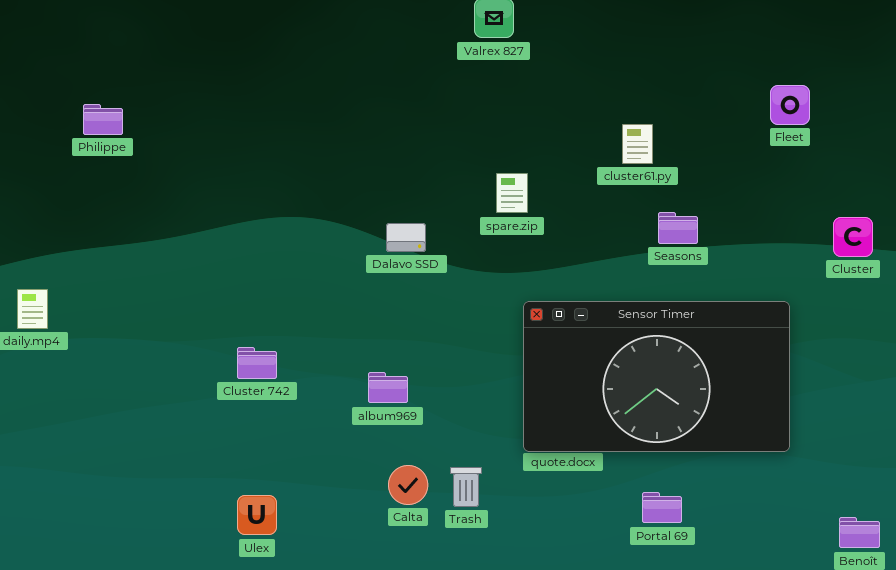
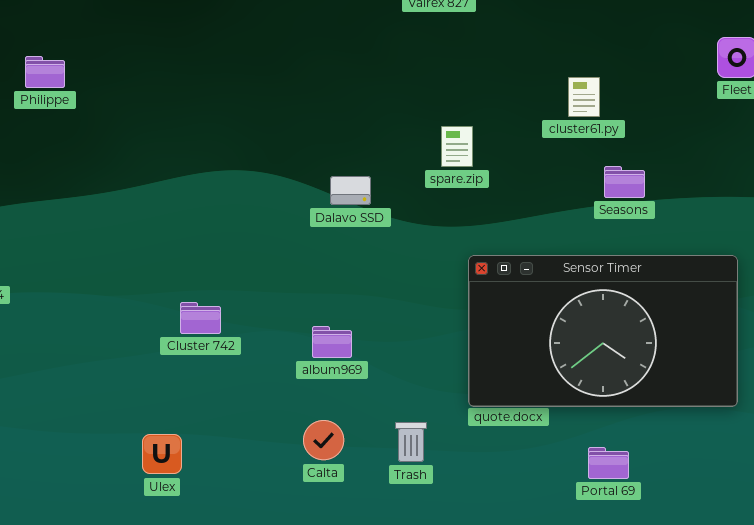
Calta: [388,465,428,505] -> [303,420,344,460], moved
Ulex: [237,495,277,535] -> [142,434,182,474], moved

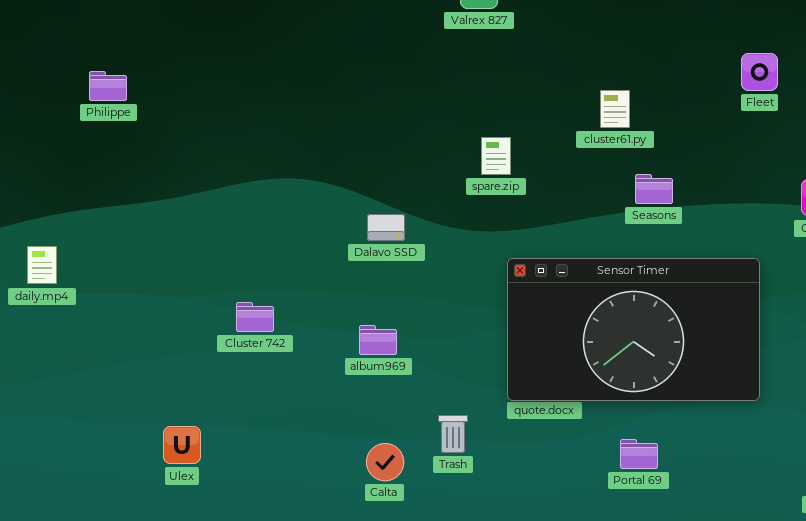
Dalavo SSD: [330,176,371,205] -> [367,214,405,241], moved
Calta: [303,420,344,460] -> [366,443,404,481], moved
Ulex: [142,434,182,474] -> [163,426,201,464], moved

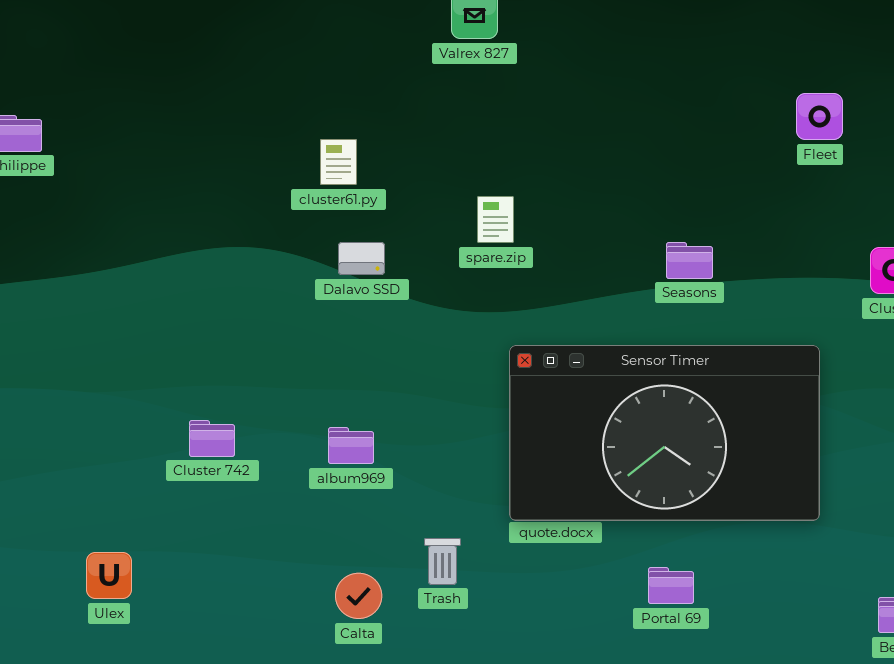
cluster61.py: [600,90,630,128] -> [320,139,357,185], moved
Dalavo SSD: [367,214,405,241] -> [338,242,385,275], moved
Cluster 742: [236,302,274,332] -> [189,420,235,457], moved

